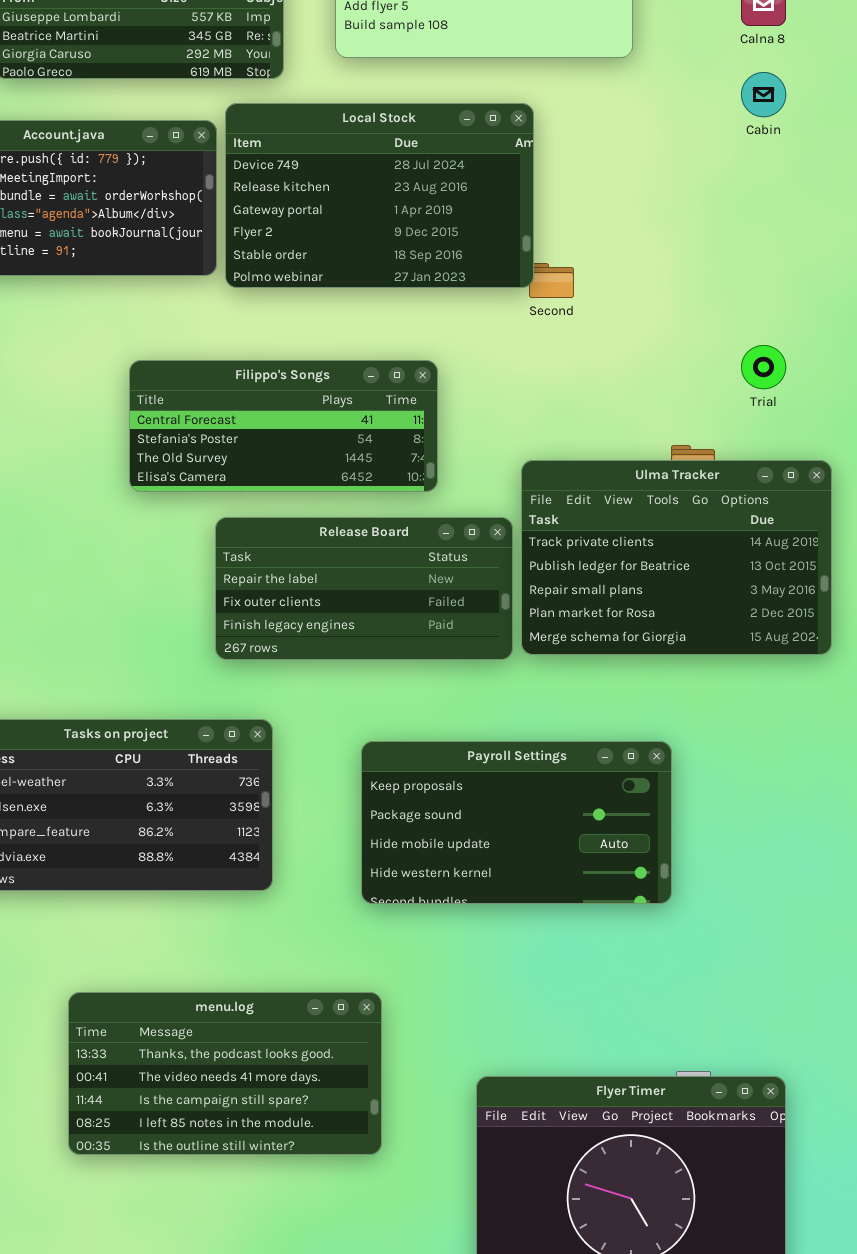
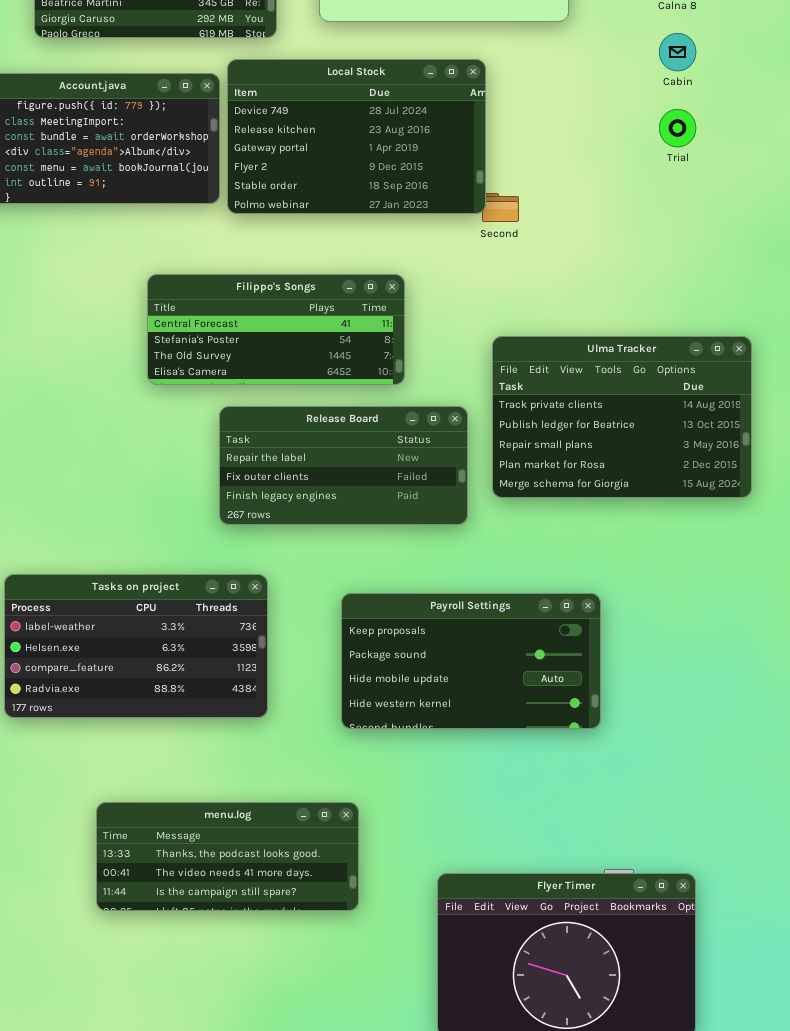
Trial: [741,345,786,389] -> [659,109,696,147], moved
Ulma Tracker: [521,460,832,655] -> [492,336,752,498], moved
menu.log: [68,992,382,1155] -> [96,802,359,911], resized

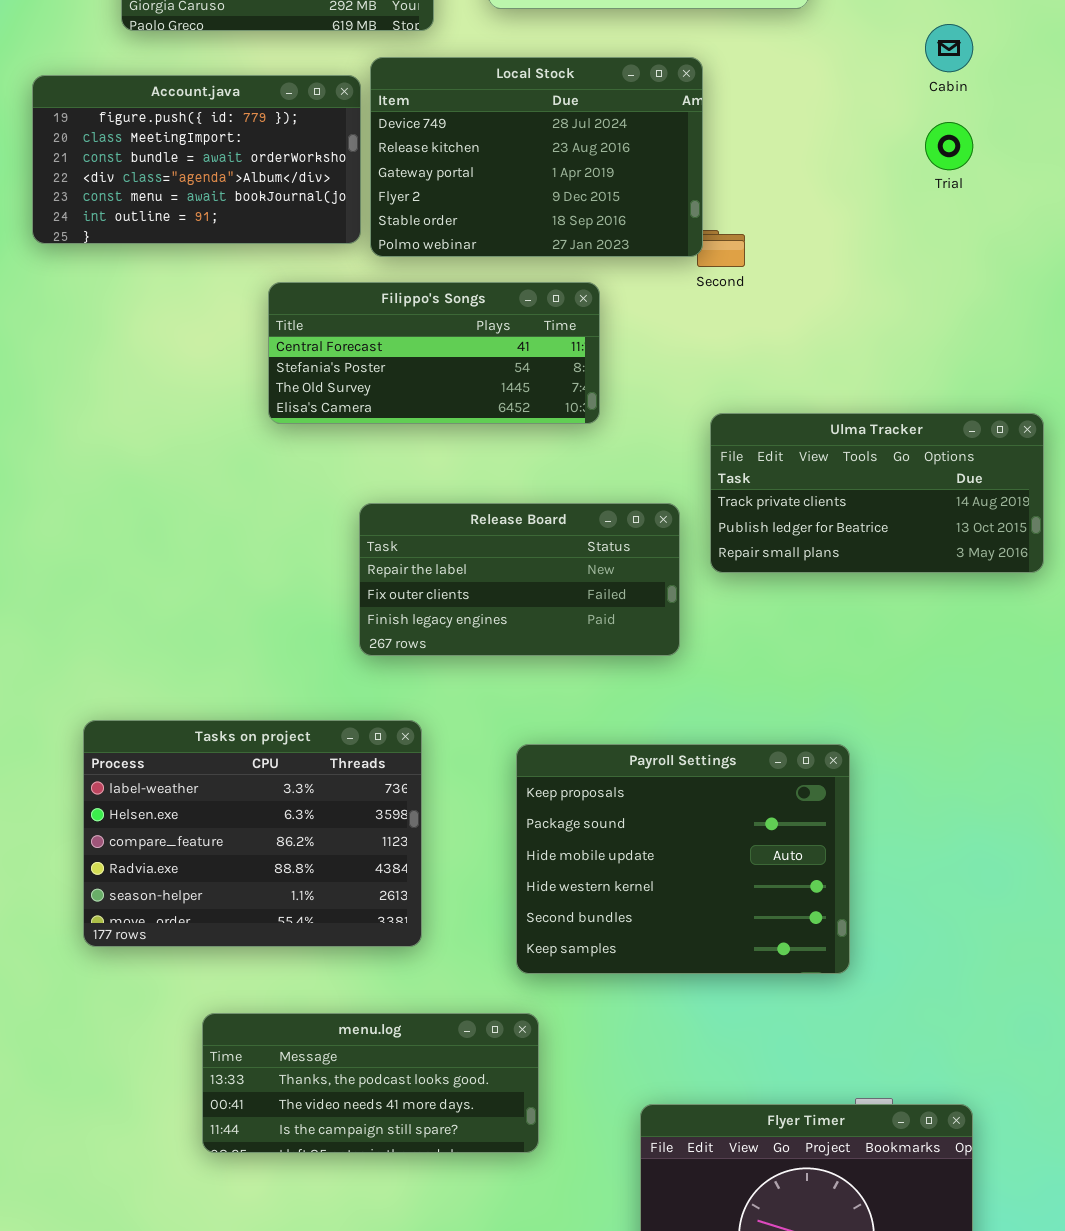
Filippo's Songs: [147,274,405,385] -> [268,282,600,424], moved
Ulma Tracker: [492,336,752,498] -> [710,413,1044,573], resized
Tasks on project: [4,574,268,718] -> [83,720,422,947], resized
Payroll Settings: [341,593,601,729] -> [516,744,850,974], resized

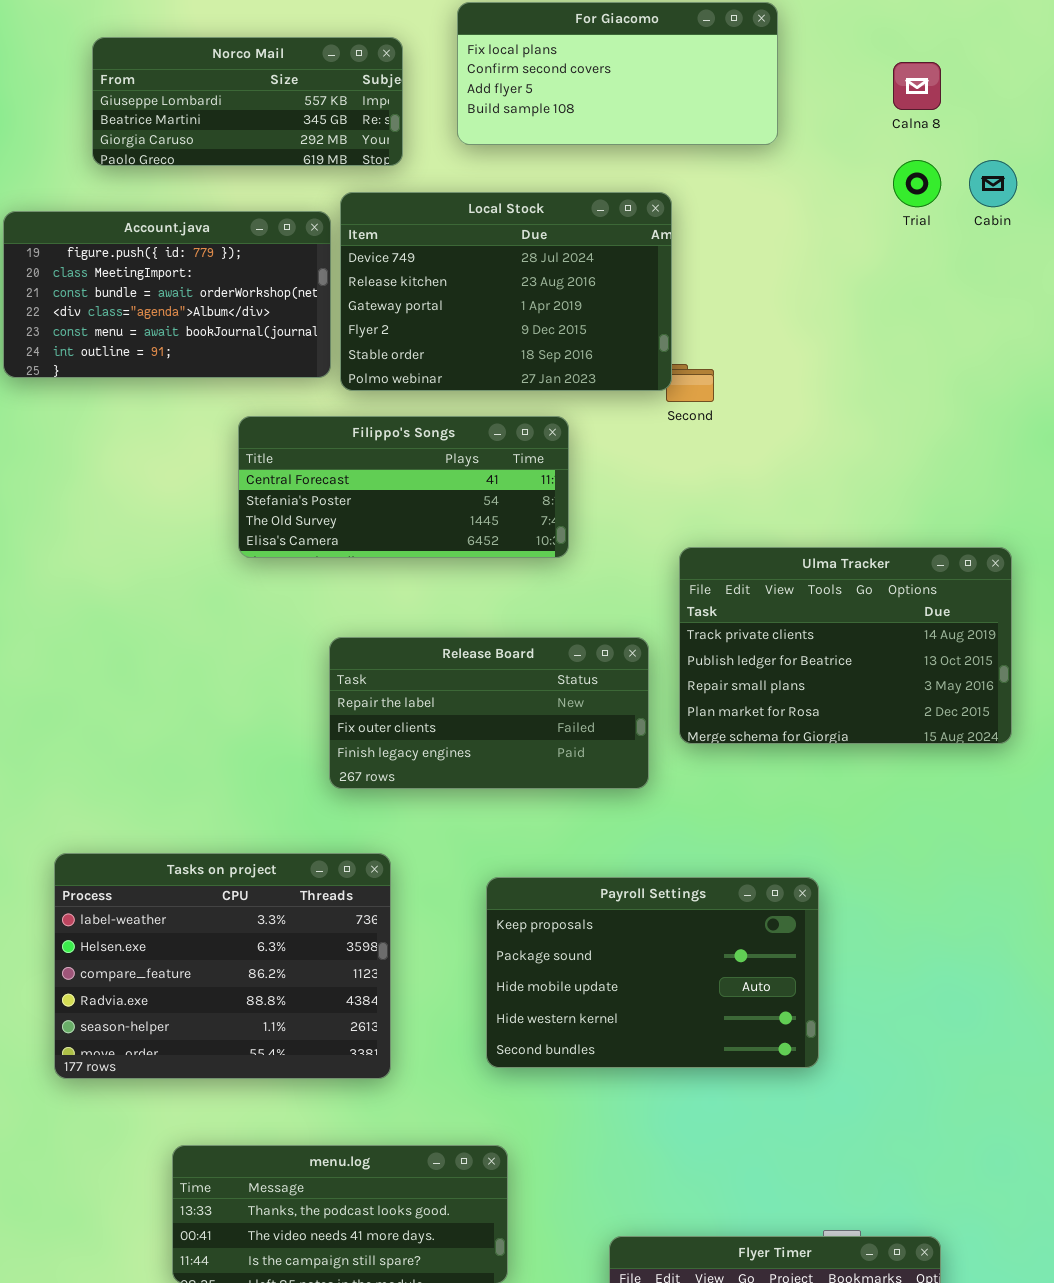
Cabin: [925,24,973,72] -> [969,160,1017,207], moved
Trial: [925,122,973,170] -> [893,160,941,207], moved
Ulma Tracker: [710,413,1044,573] -> [679,547,1012,744], resized
Payroll Settings: [516,744,850,974] -> [486,877,819,1068], resized

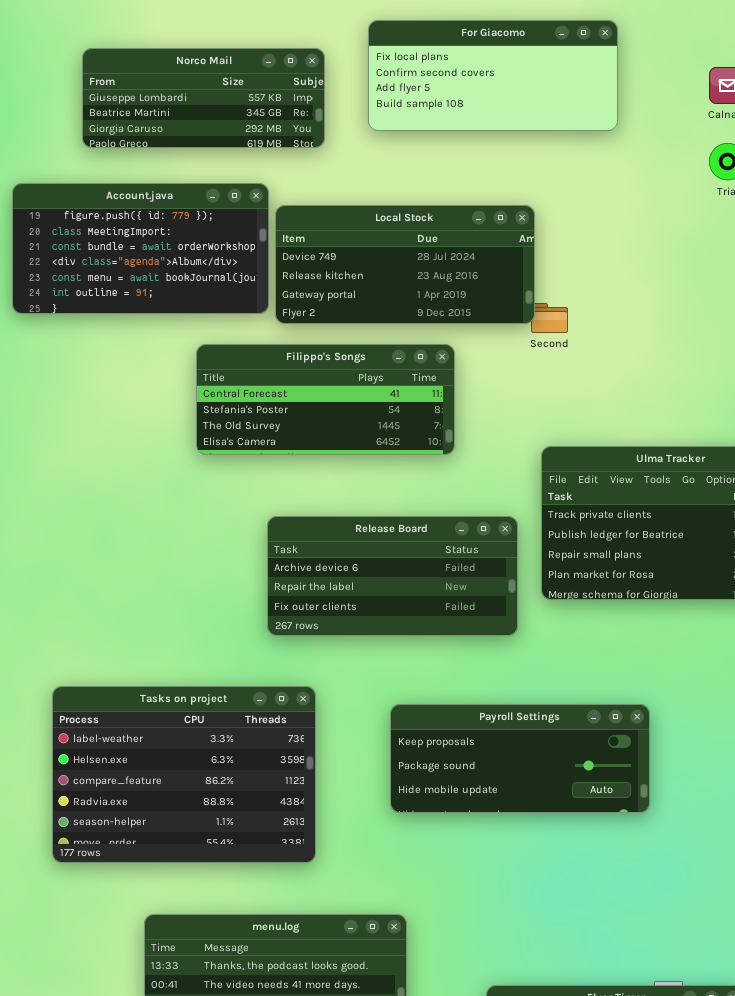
Local Stock: [340,192,672,391] -> [275,205,535,324], resized
Release Board: [329,637,649,789] -> [267,516,518,636], scrolled up 1 row
Payroll Settings: [486,877,819,1068] -> [390,704,650,813], resized

